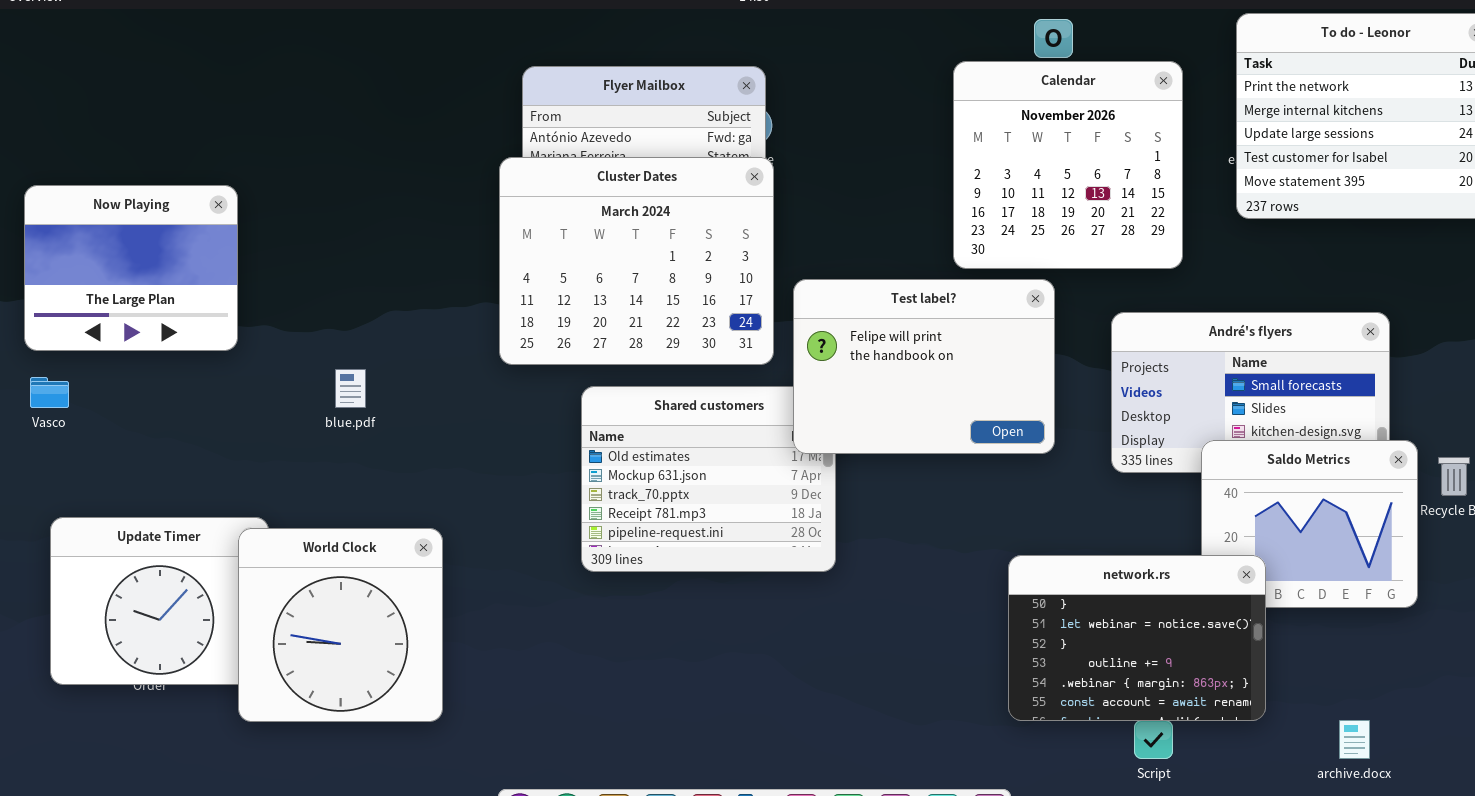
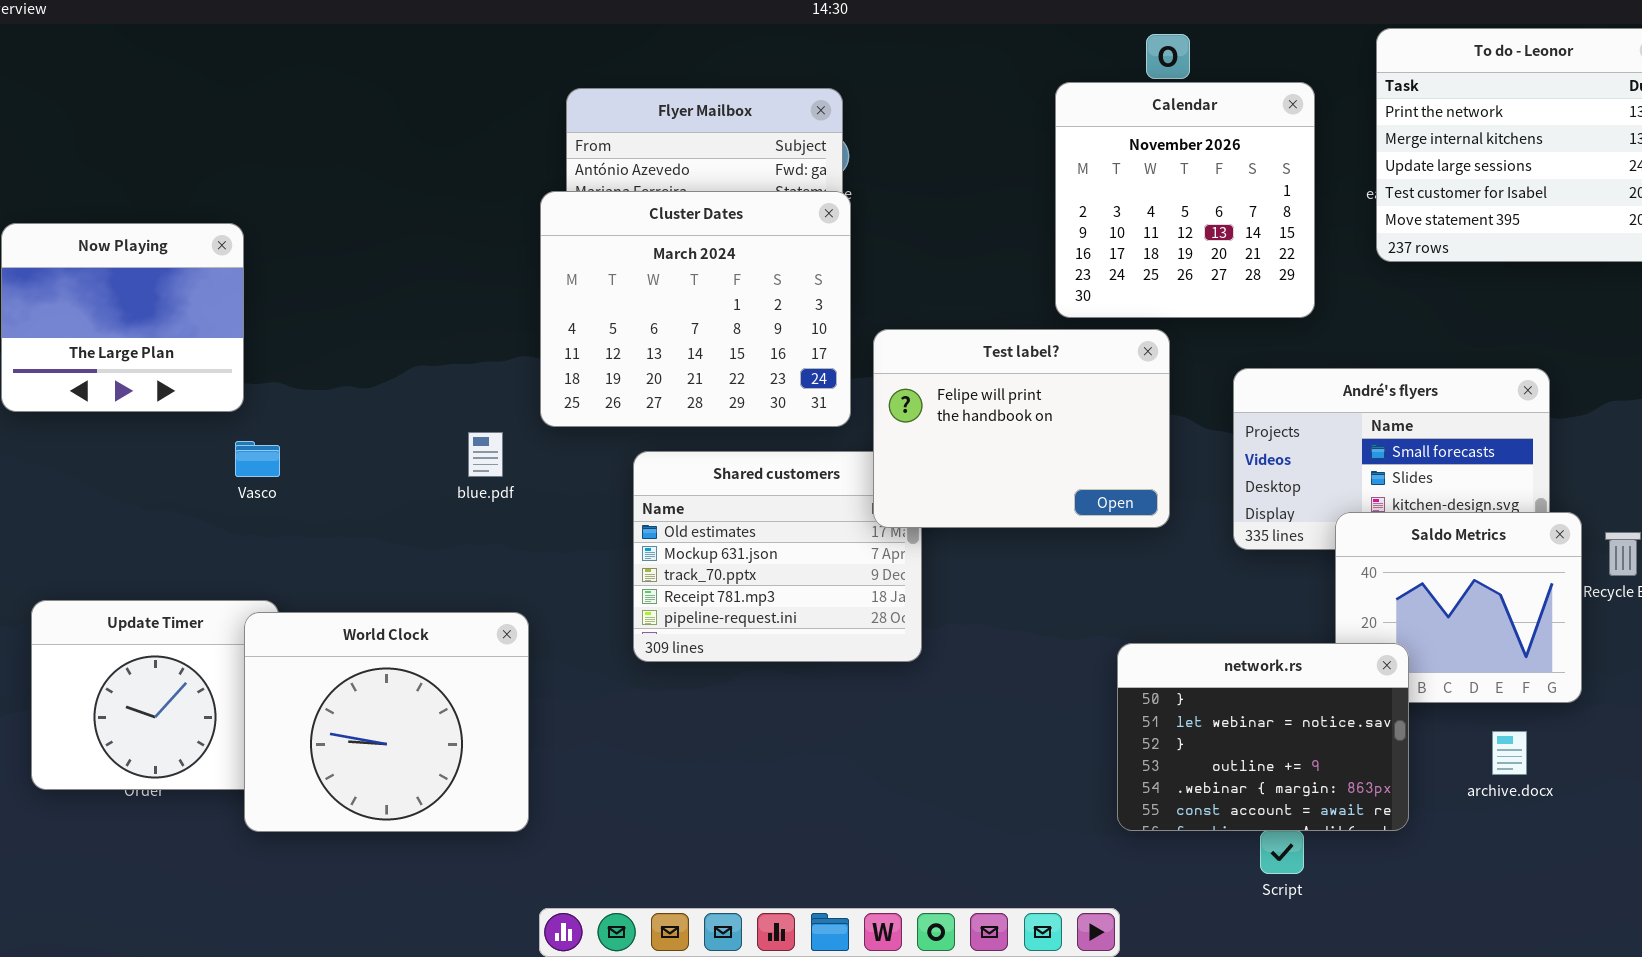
blue.pdf: [335,369,366,408] -> [468,432,503,477], moved
Vasco: [30,377,69,408] -> [235,441,280,477], moved
World Clock: [238,528,443,722] -> [244,612,529,832], resized
archive.docx: [1339,720,1370,759] -> [1492,731,1527,775], moved

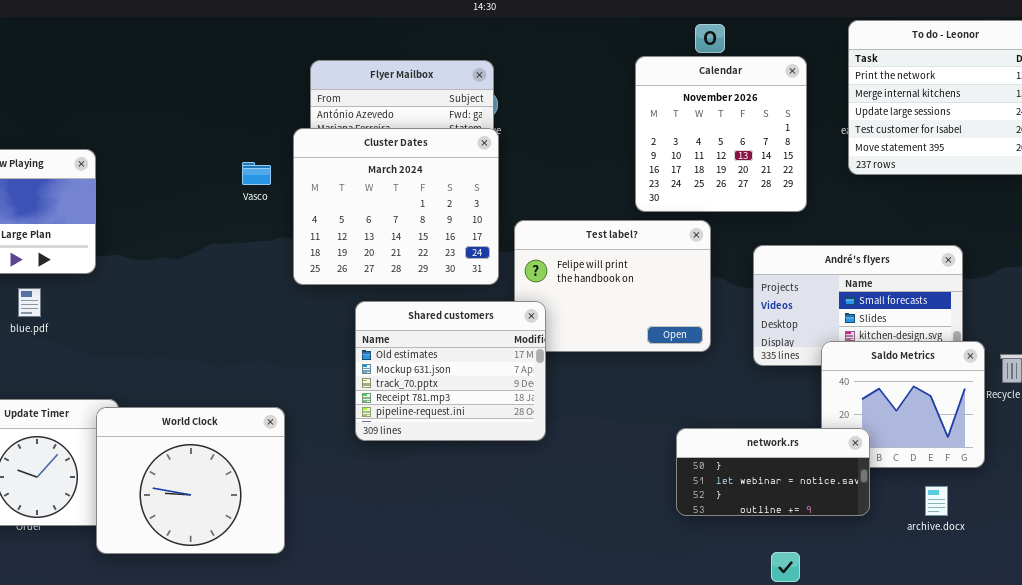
blue.pdf: [468,432,503,477] -> [18,288,41,317], moved
Vasco: [235,441,280,477] -> [242,162,271,185], moved
Shared customers: [633,451,922,662] -> [355,301,546,441], raised
network.rs: [1117,643,1409,831] -> [676,428,870,516], resized

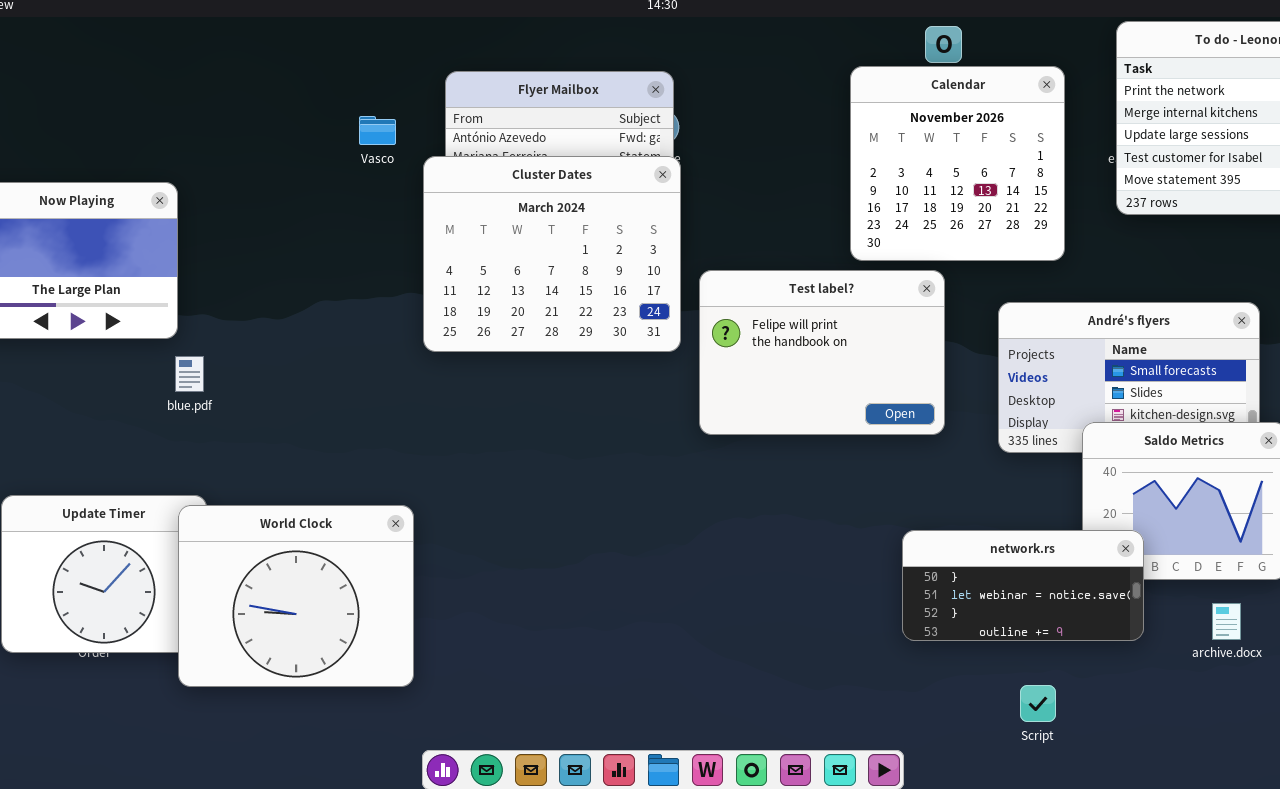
Vasco: [242,162,271,185] -> [359,116,396,145], moved
blue.pdf: [18,288,41,317] -> [175,356,204,392], moved
Shared customers: [355,301,546,441] -> none, closed

